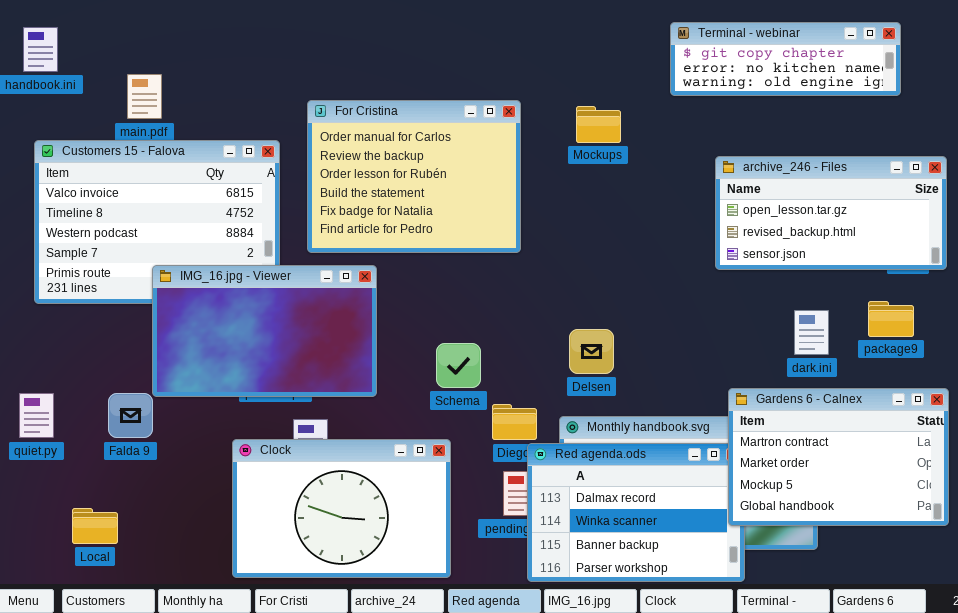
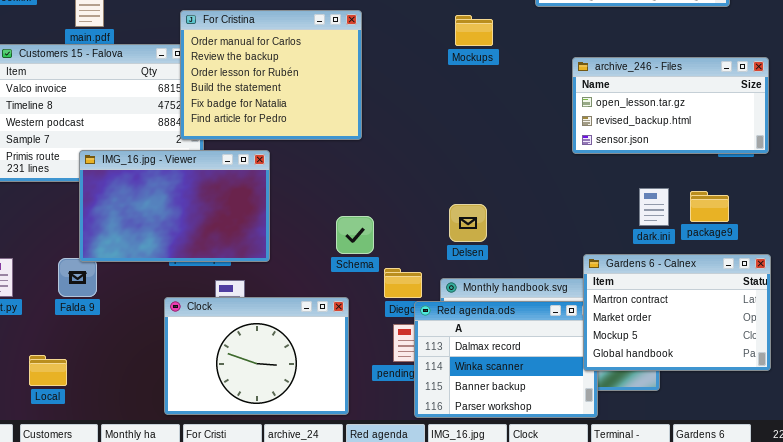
For Cristina: [307,100,521,253] -> [180,10,362,140], moved
IMG_16.jpg - Viewer: [152,265,377,397] -> [79,150,270,262], moved
package9: [868,301,914,337] -> [690,191,729,222], moved

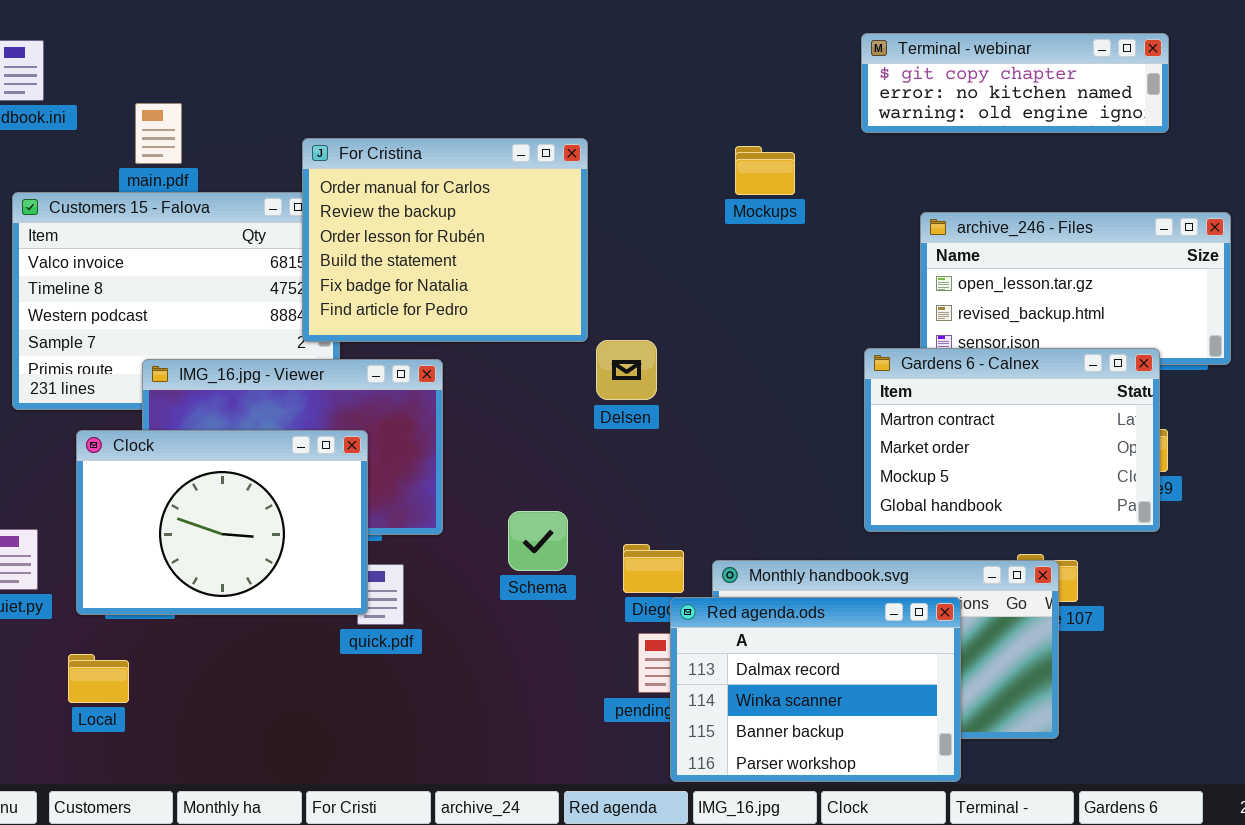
Delsen: [449,204,487,242] -> [596,340,657,400], moved
Schema: [336,216,374,254] -> [508,511,568,571], moved
Gardens 6 - Calnex: [583,254,771,371] -> [864,348,1160,532], moved
Clock: [164,297,349,415] -> [76,430,368,615], moved
Local: [29,355,67,386] -> [68,654,129,703], moved

